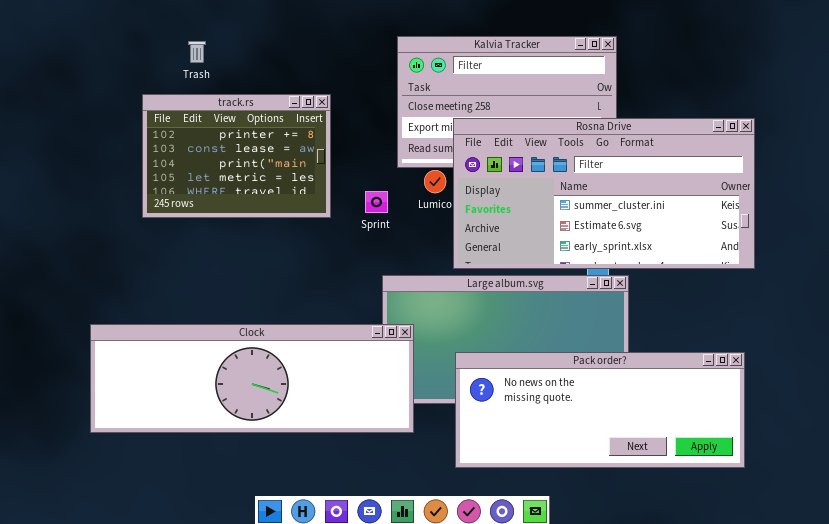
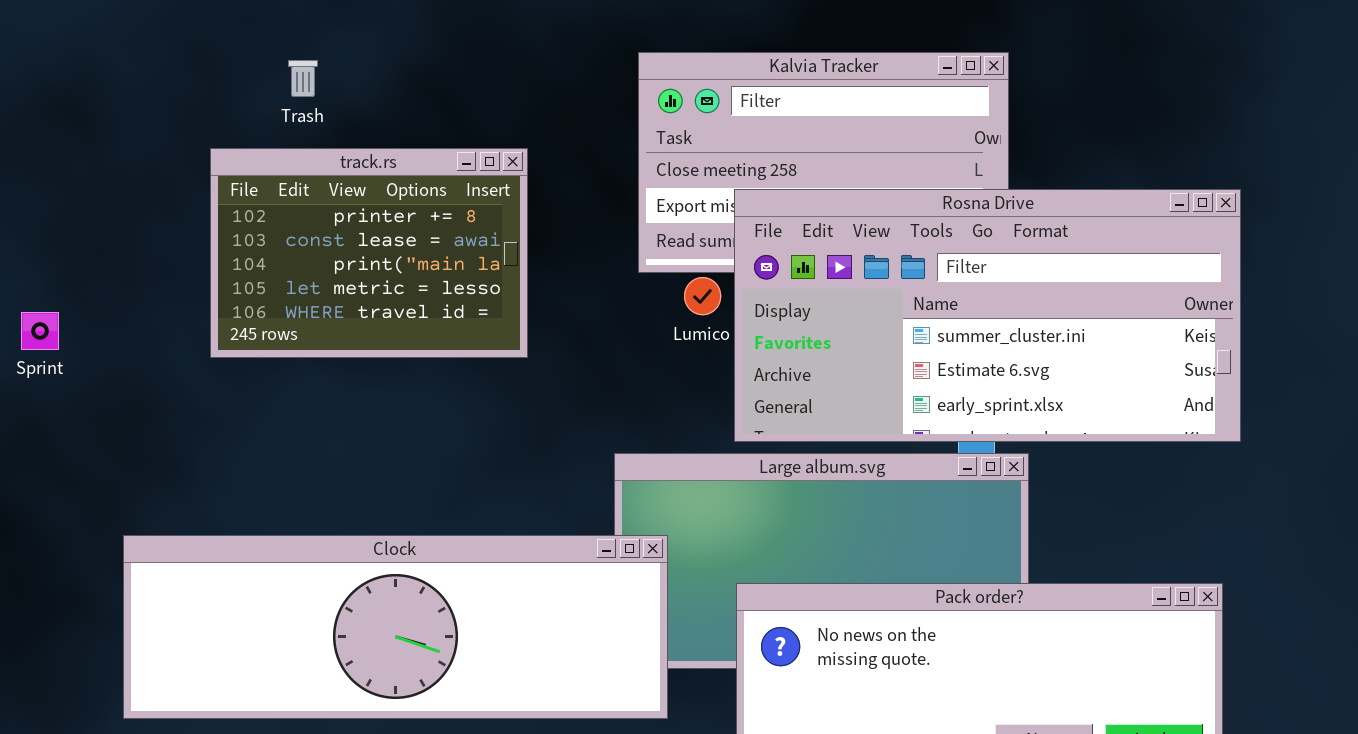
Sprint: [365,191,388,213] -> [21,312,59,350], moved

